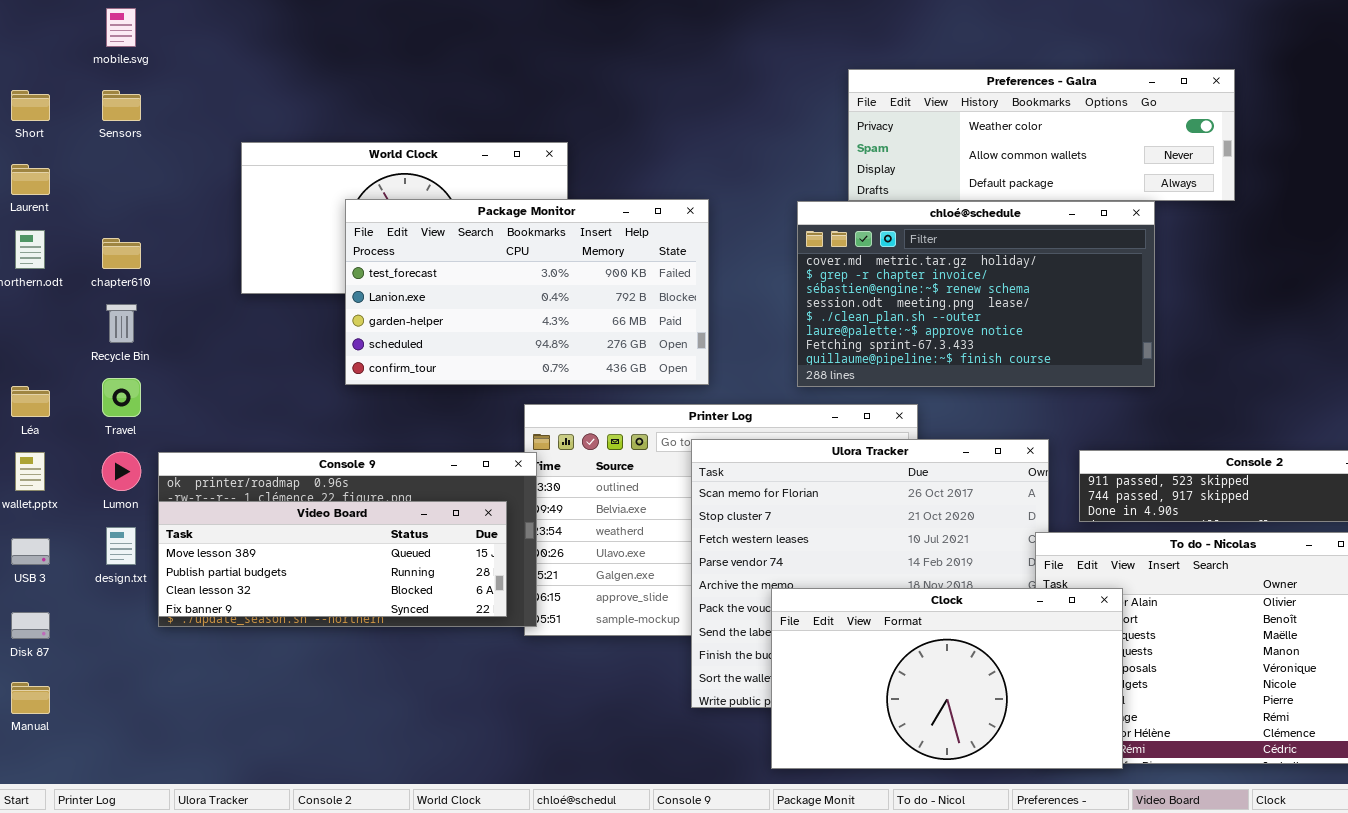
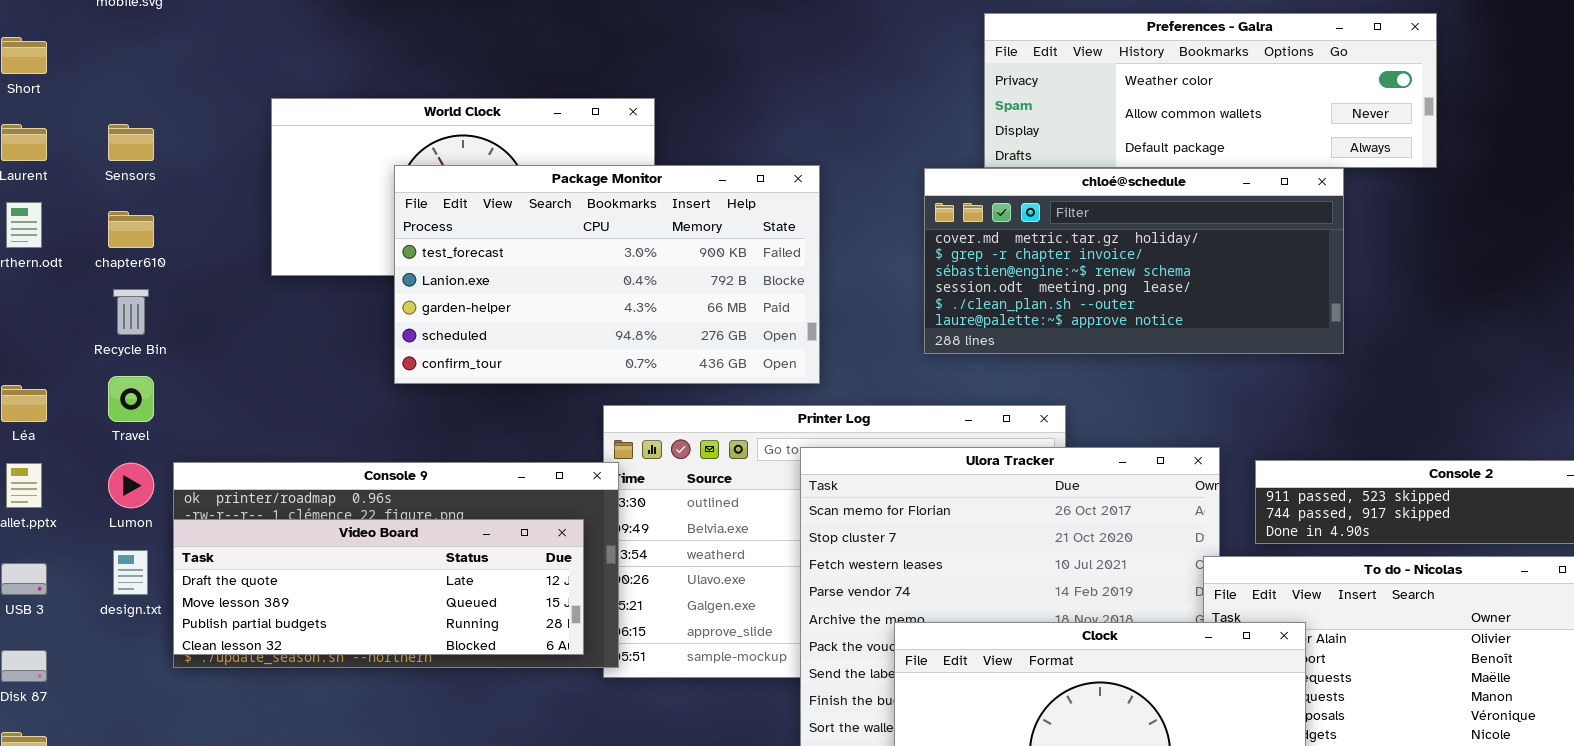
Sensors: [102,90,141,121] -> [108,124,154,161], moved
chloé@schedule: [797,201,1155,387] -> [924,168,1344,354], resized
Video Board: [158,501,507,617] -> [173,519,584,655], scrolled up 1 row

